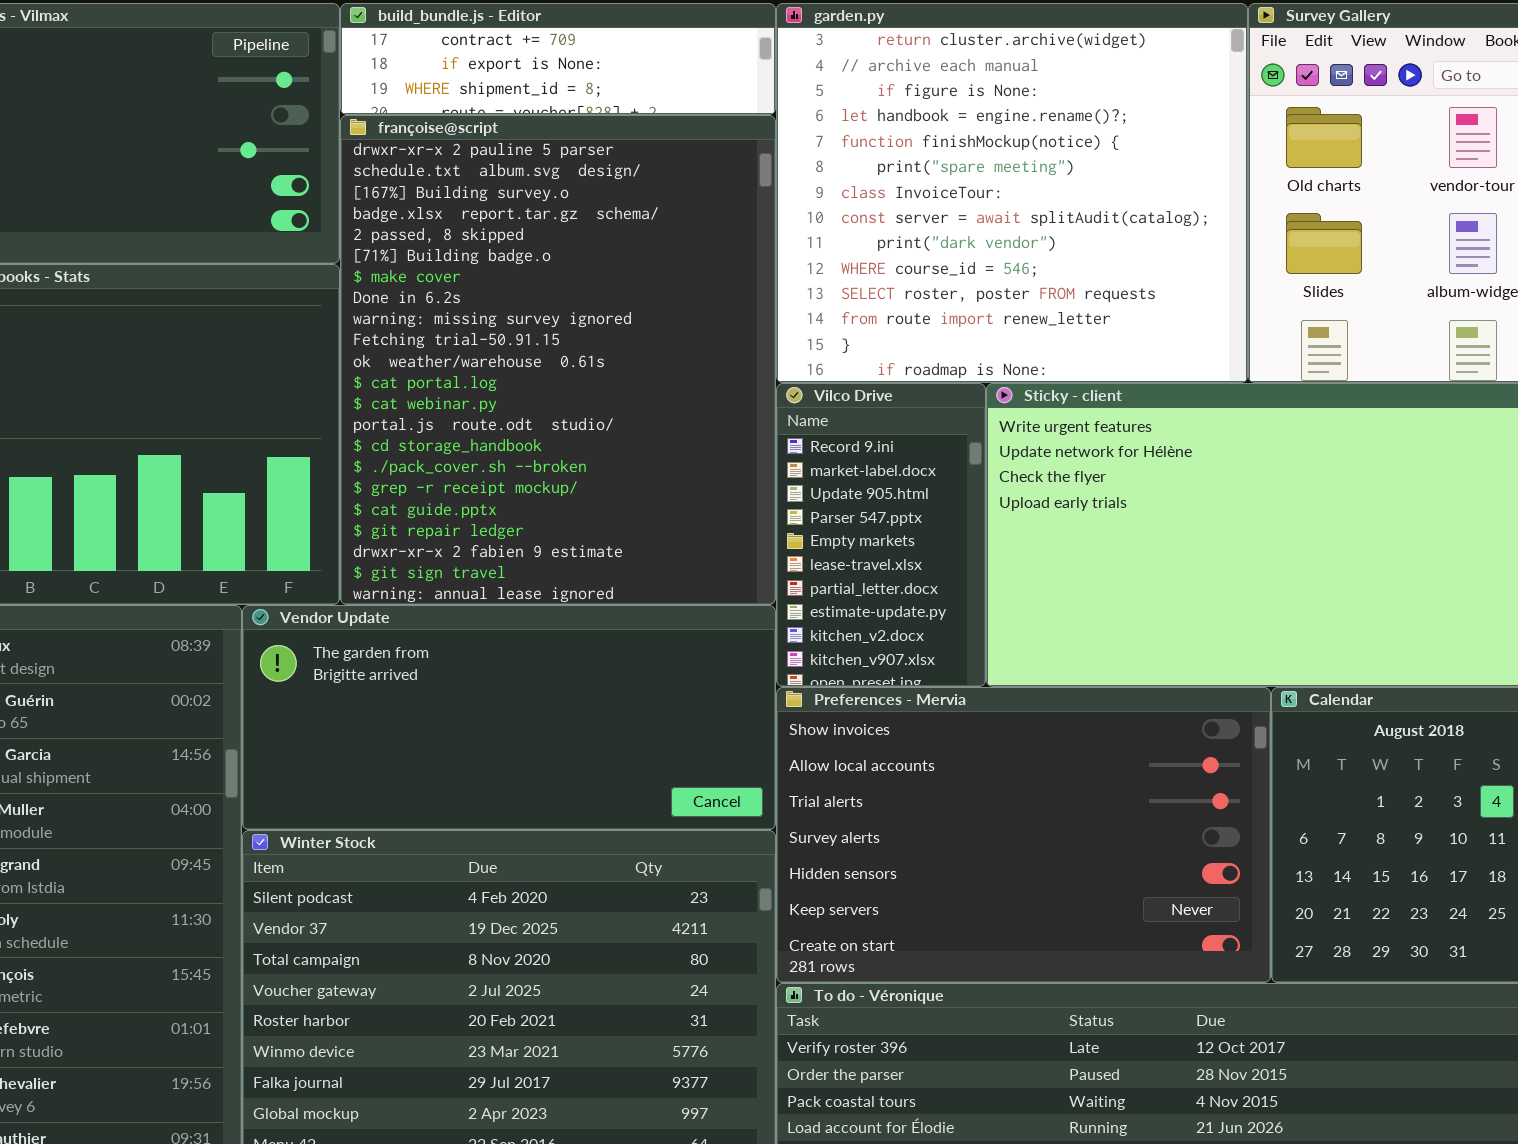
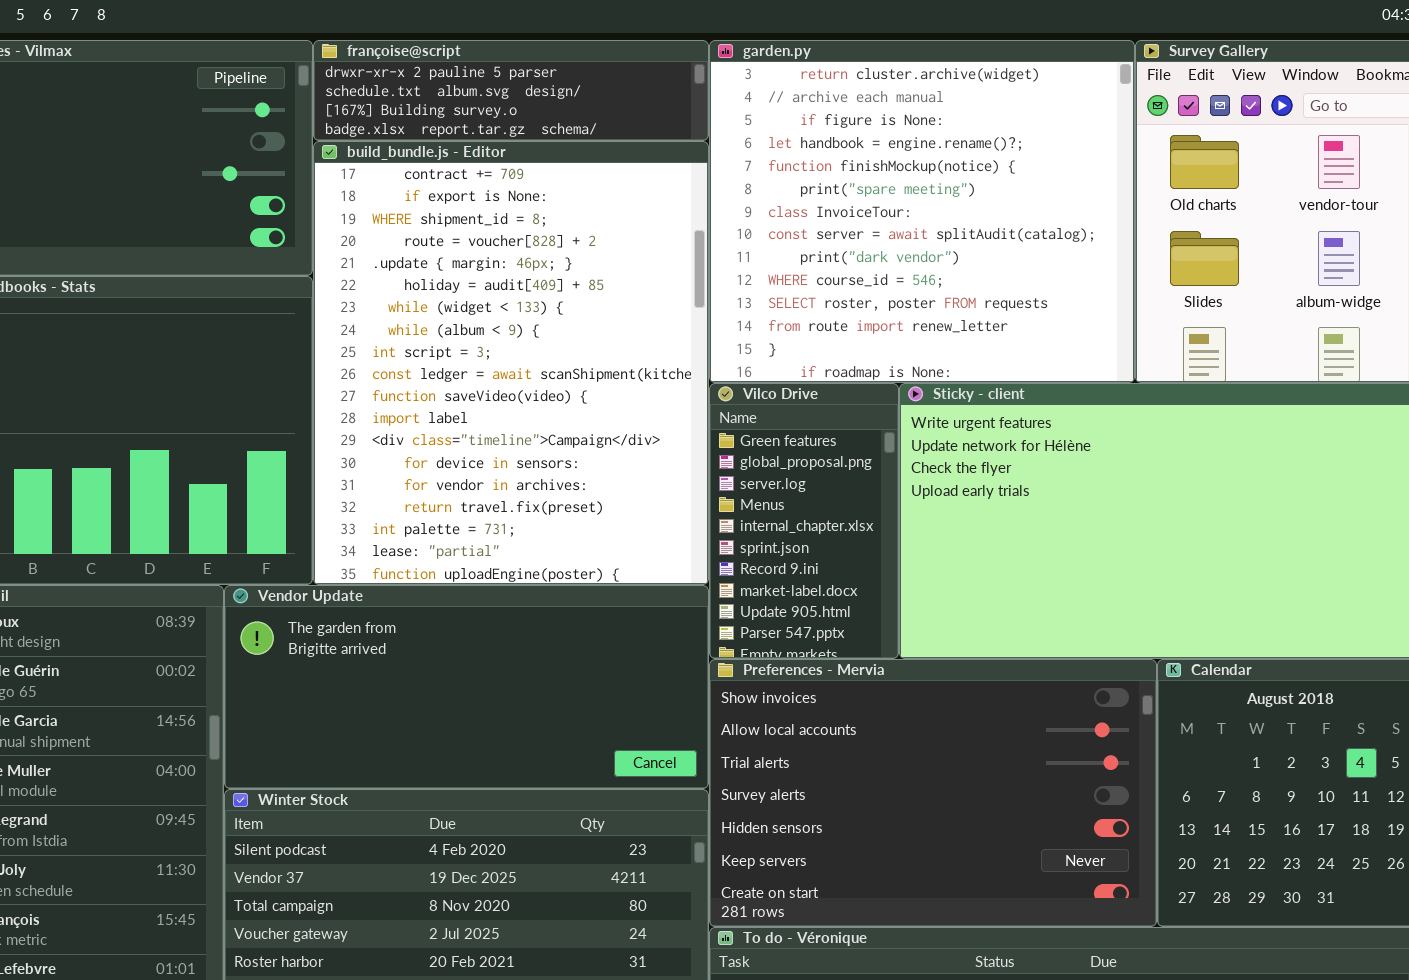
build_bundle.js - Editor: [340,3,776,115] -> [313,141,709,585], moved, resized
françoise@script: [340,115,776,605] -> [313,40,709,141], moved, resized
Vilco Drive: [776,383,986,687] -> [709,383,899,659], scrolled up 6 rows

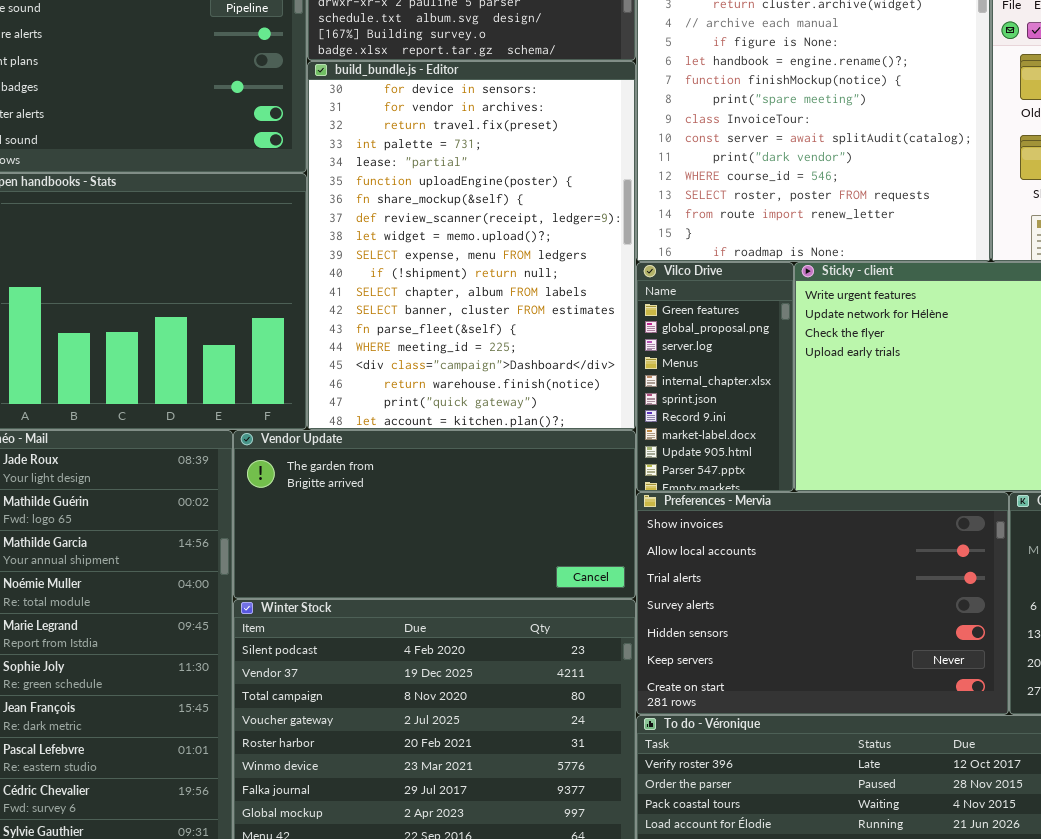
build_bundle.js - Editor: [313,141,709,585] -> [307,61,636,430], scrolled down 13 rows

